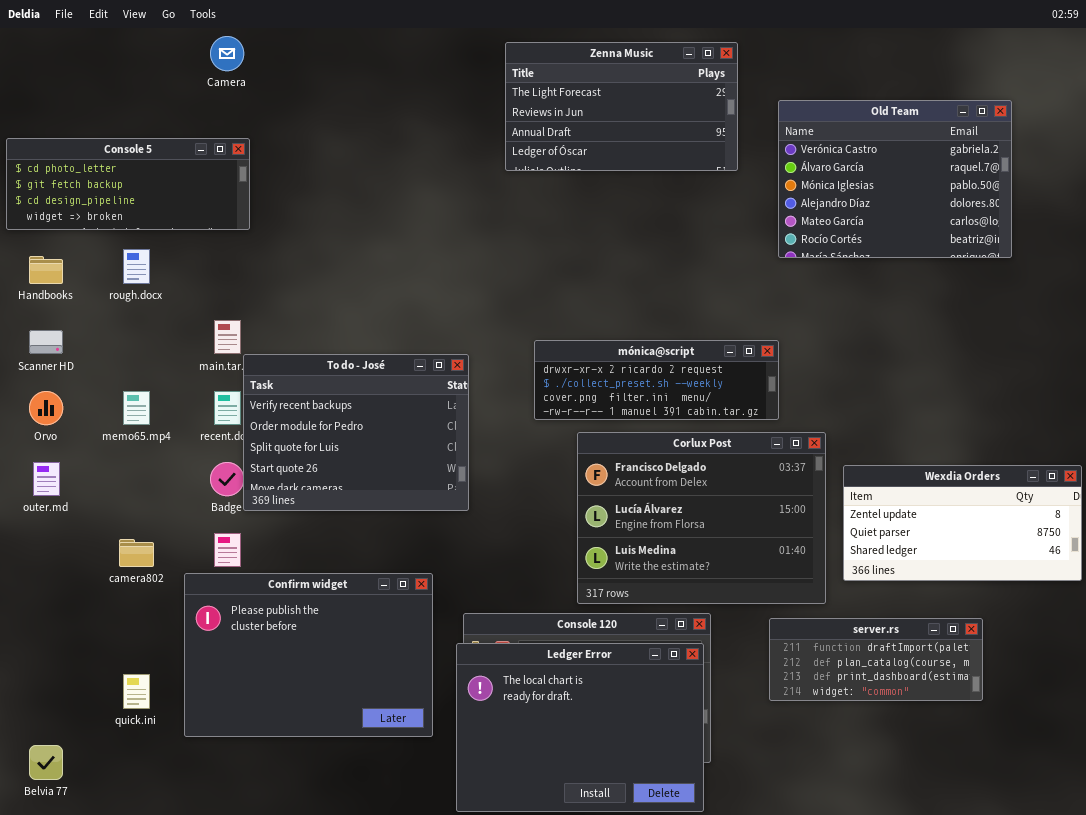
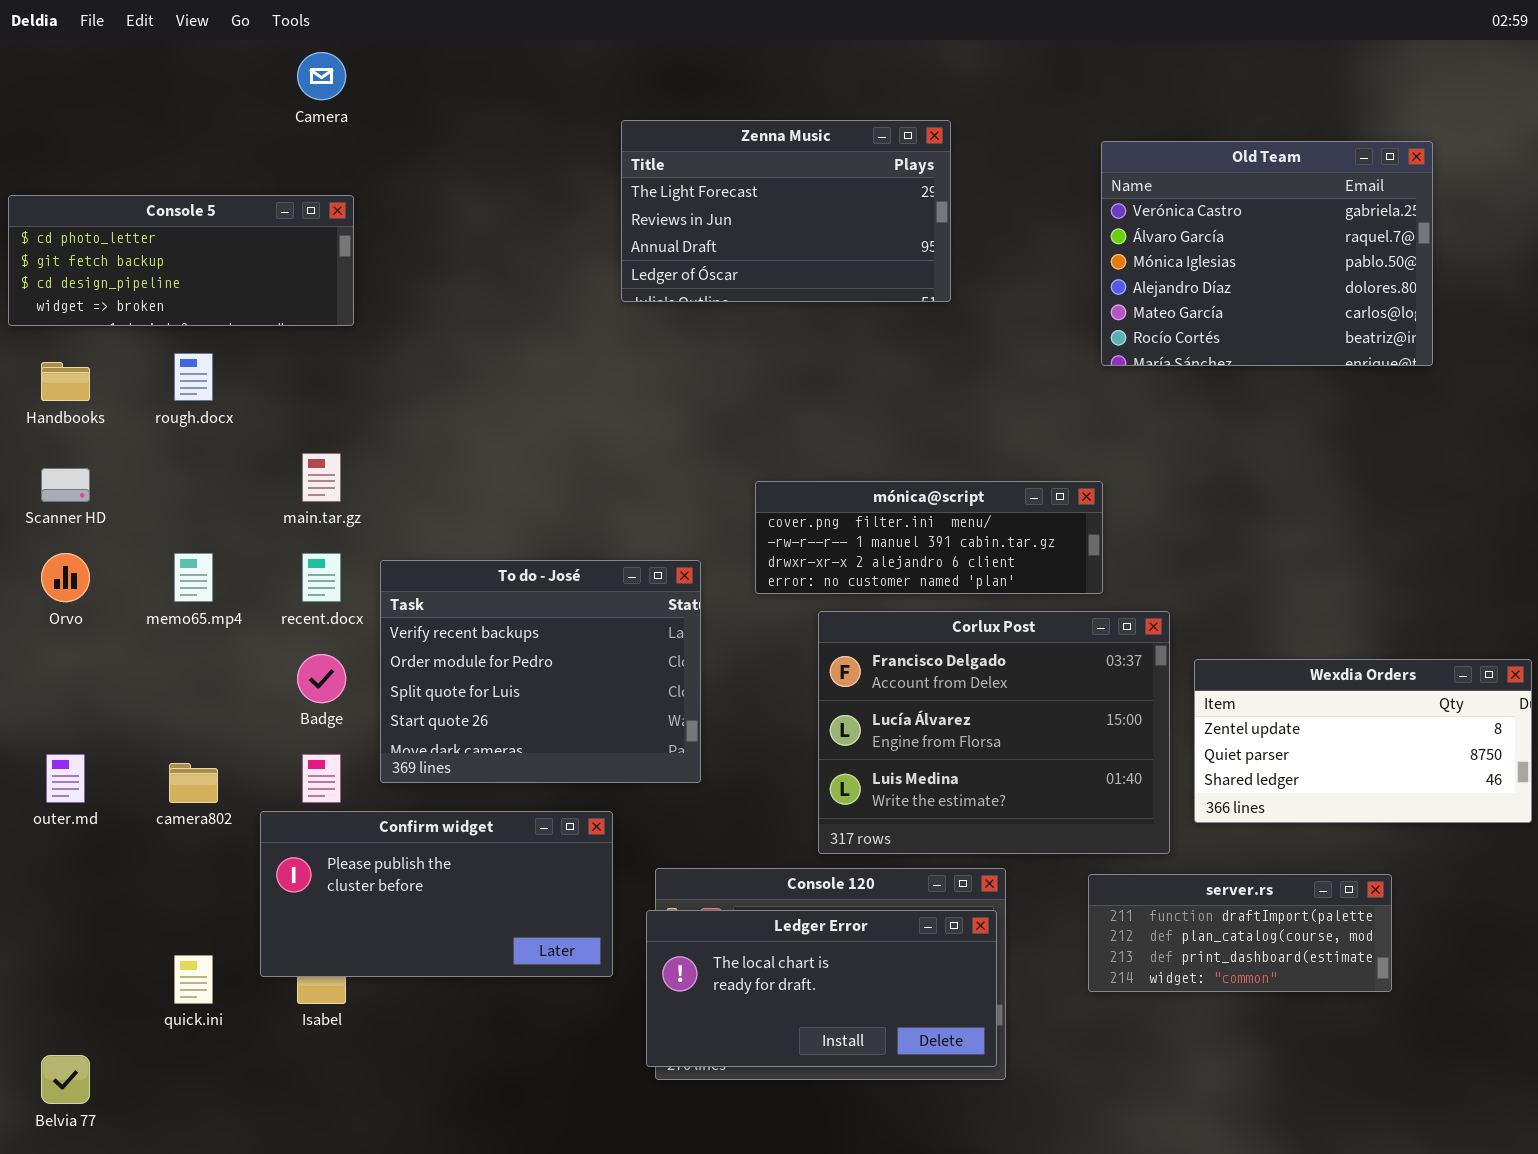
Zenna Music: [505,42,738,171] -> [621,120,951,302], moved
mónica@script: [534,340,779,420] -> [755,481,1103,594], scrolled down 2 rows
To do - José: [243,354,469,511] -> [380,560,701,783], moved
outer.md: [33,462,60,496] -> [46,754,85,803], moved
Confirm widget: [184,573,433,737] -> [260,811,613,977], resized
Ledger Error: [456,643,704,812] -> [646,910,997,1067], resized

